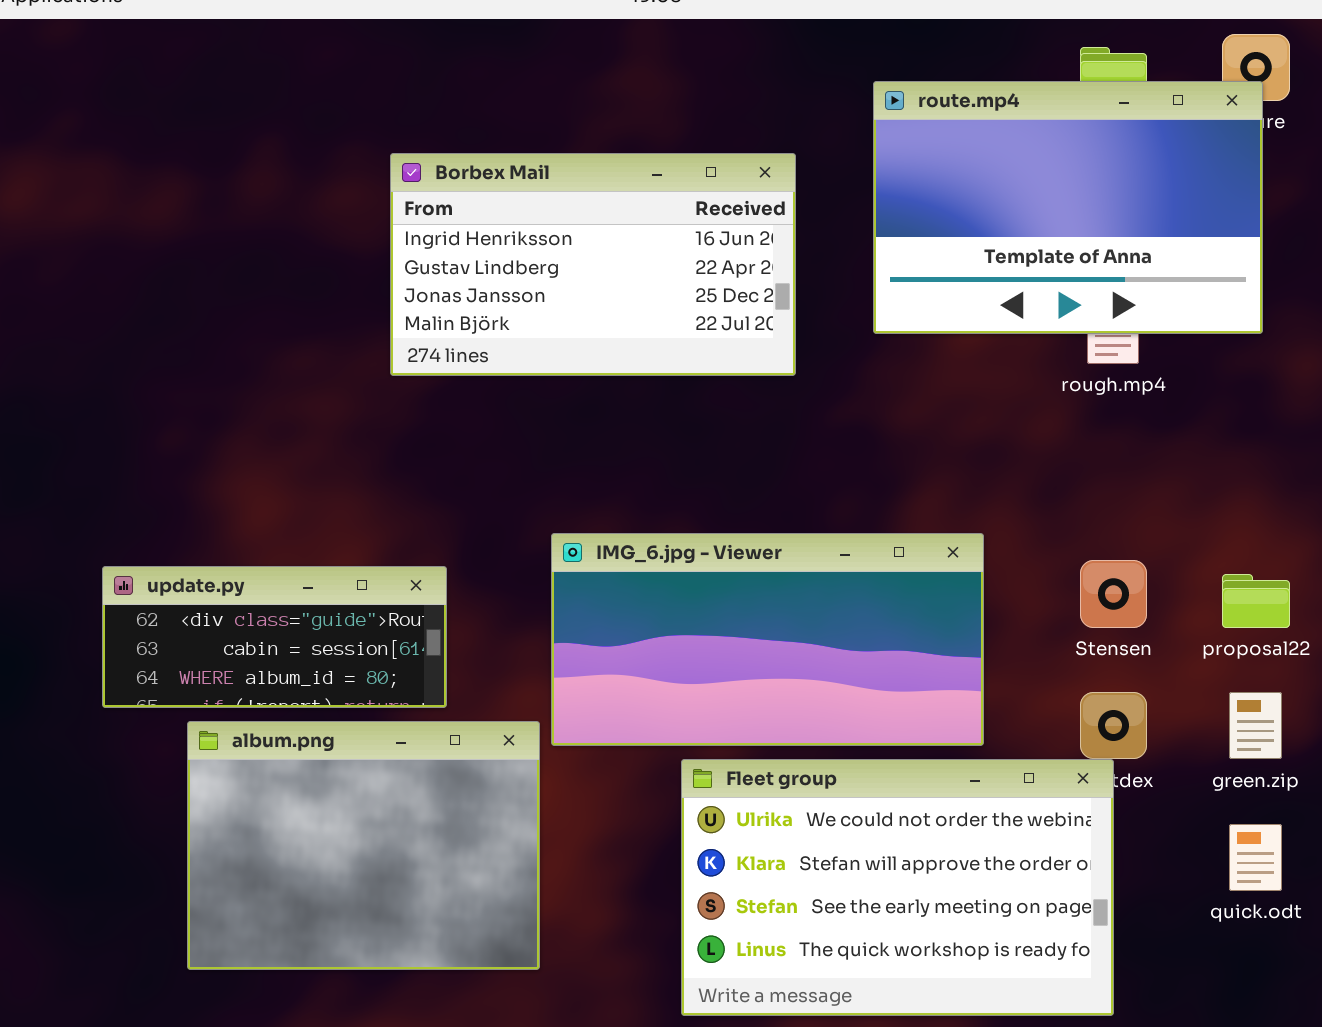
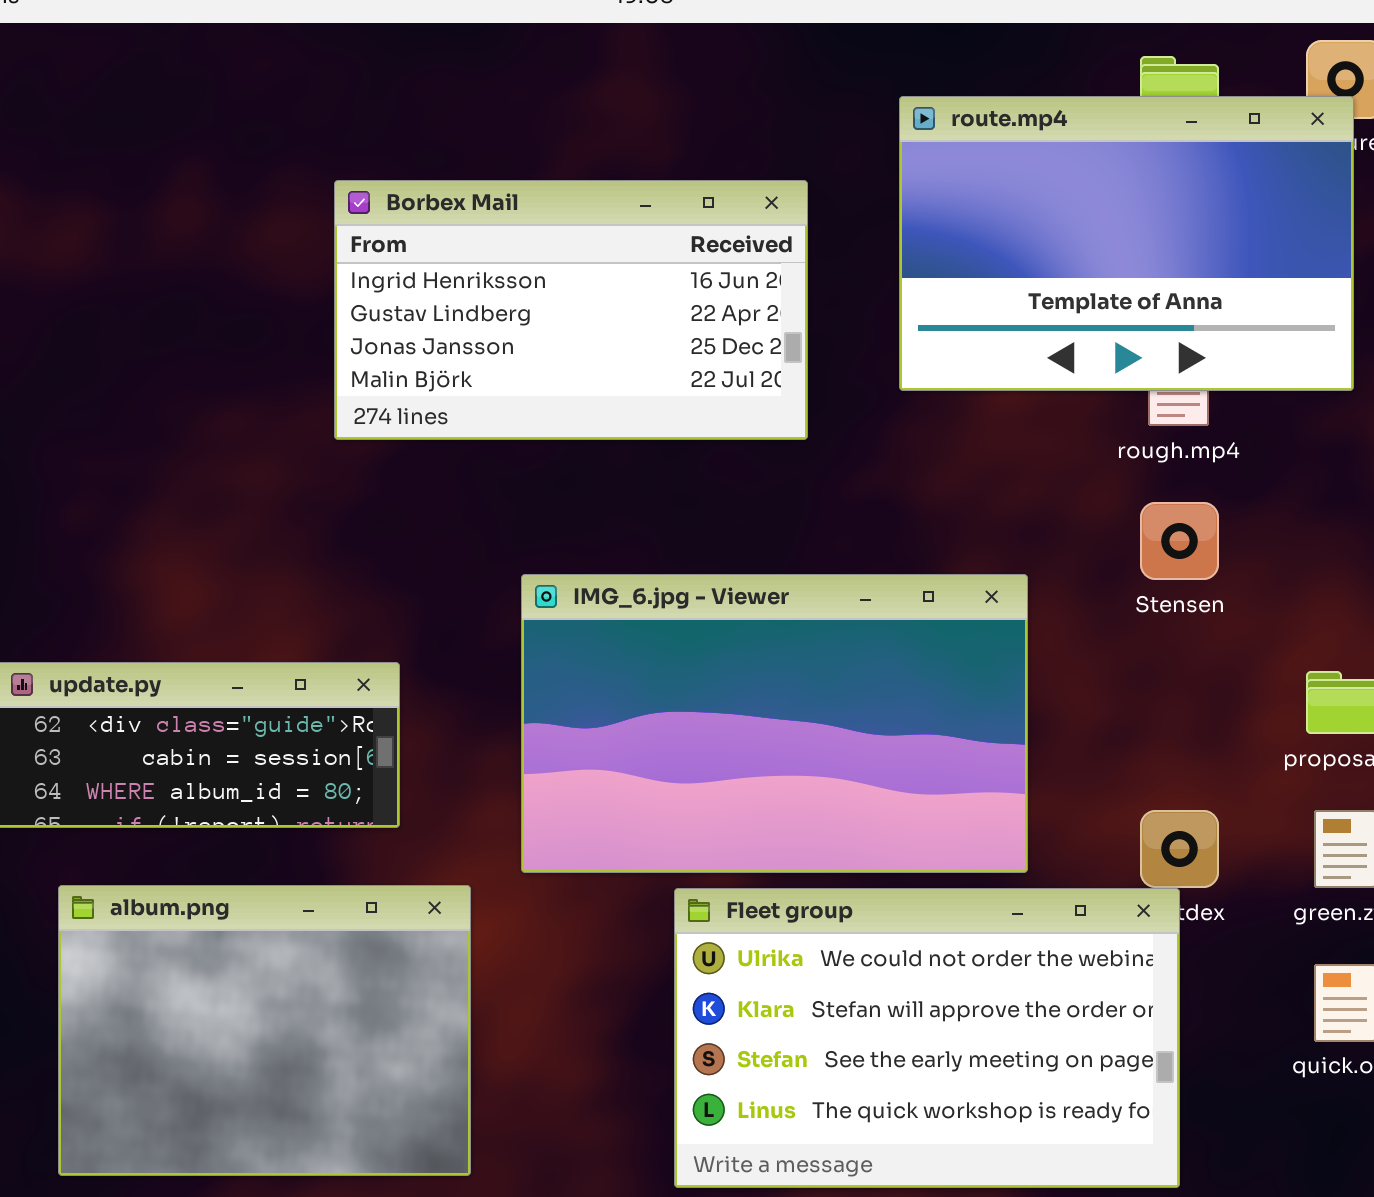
IMG_6.jpg - Viewer: [551,533,984,746] -> [521,574,1028,873], resized
Stensen: [1080,560,1147,628] -> [1140,502,1219,580], moved
album.png: [187,721,540,970] -> [58,885,471,1176], moved

